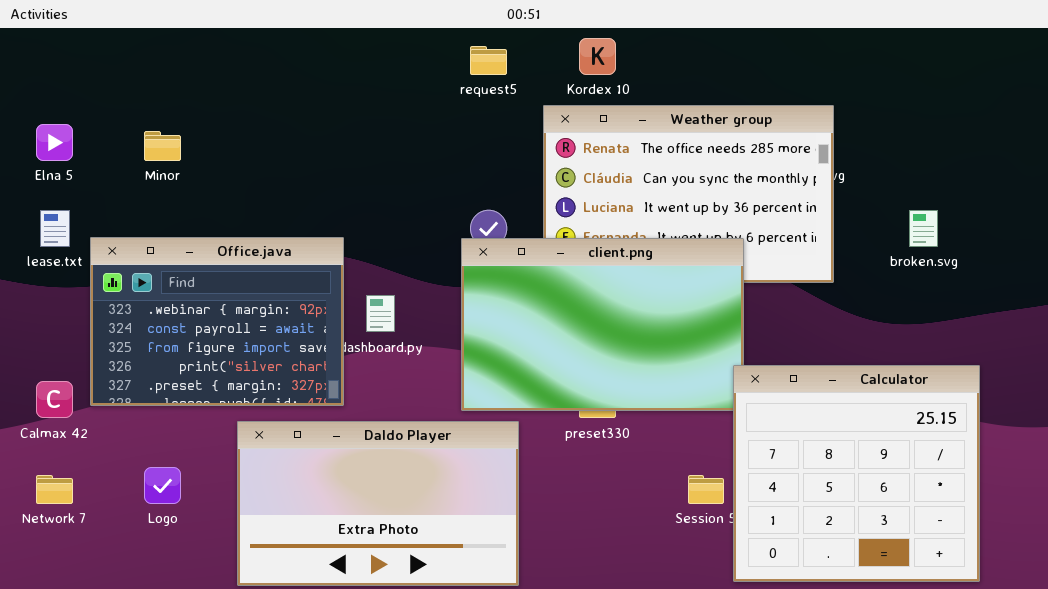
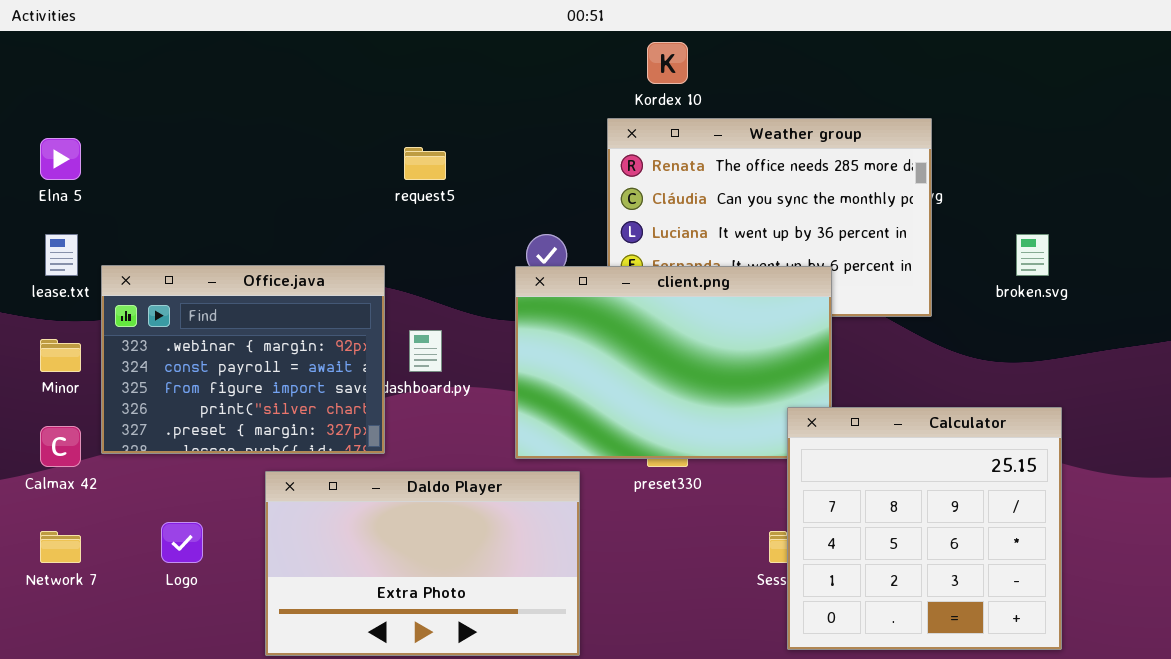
request5: [470,46,507,75] -> [404,147,446,180], moved
Minor: [144,131,181,161] -> [40,339,81,372], moved
Calculator: [733,365,980,582] -> [787,407,1062,650], moved

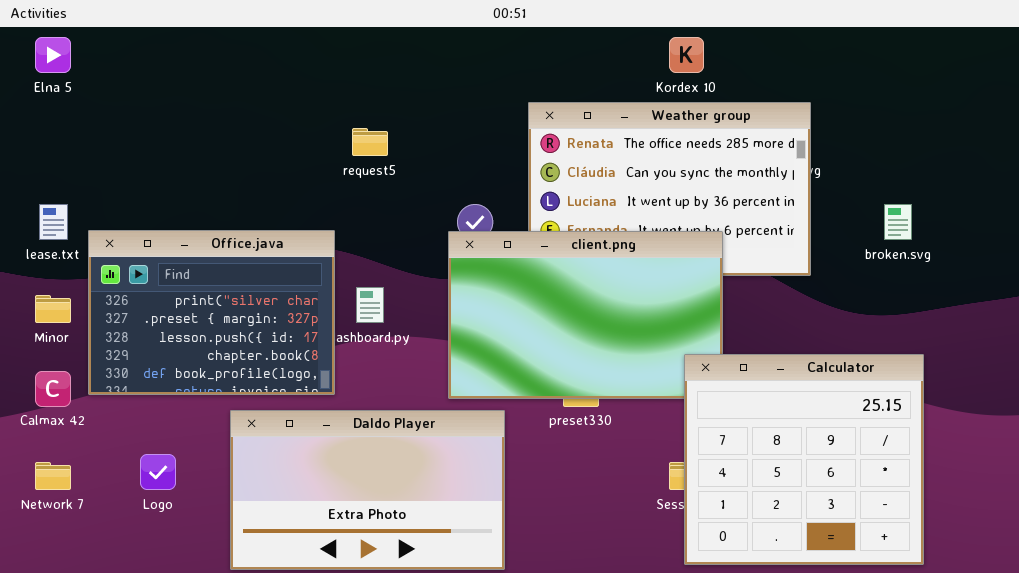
Kordex 10: [647,42,688,84] -> [669,37,704,73], moved
Elna 5: [40,138,81,180] -> [35,37,71,73], moved
Office.java: [101,265,385,454] -> [88,230,335,395], scrolled down 3 rows

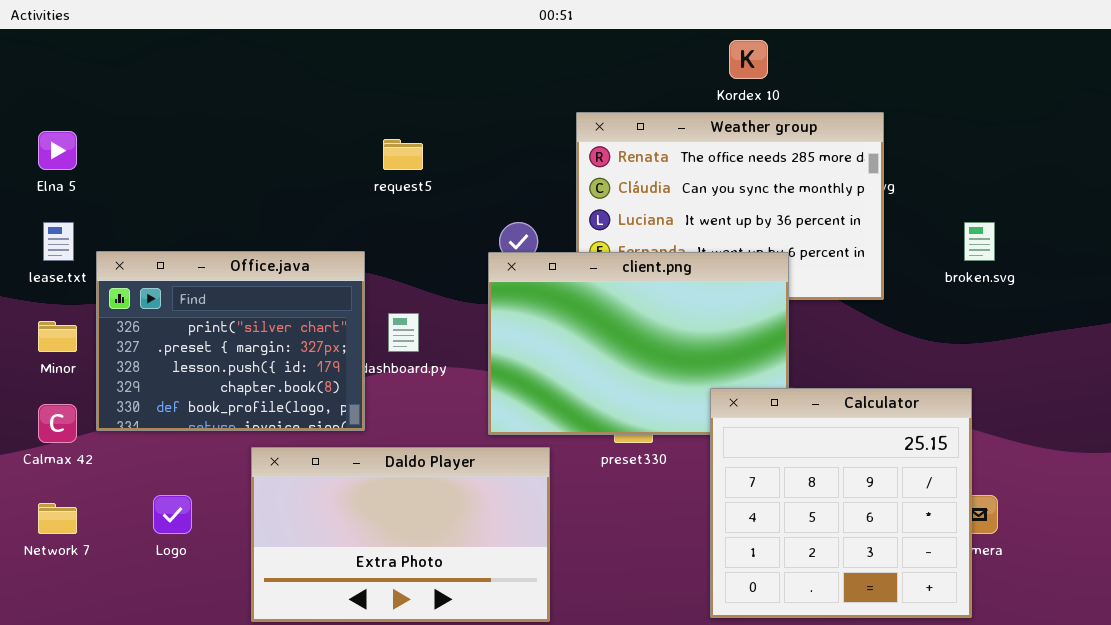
Elna 5: [35,37,71,73] -> [38,131,77,170], moved
Calculator: [684,354,924,565] -> [710,388,972,618], moved

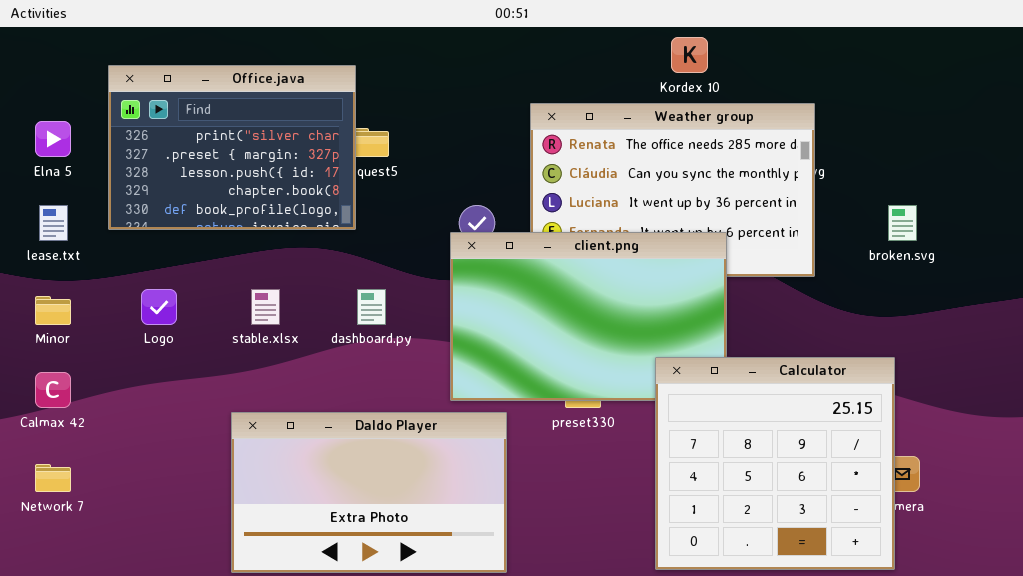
Office.java: [96,251,365,431] -> [108,65,356,230], moved
Logo: [153,495,192,534] -> [141,289,177,325], moved

